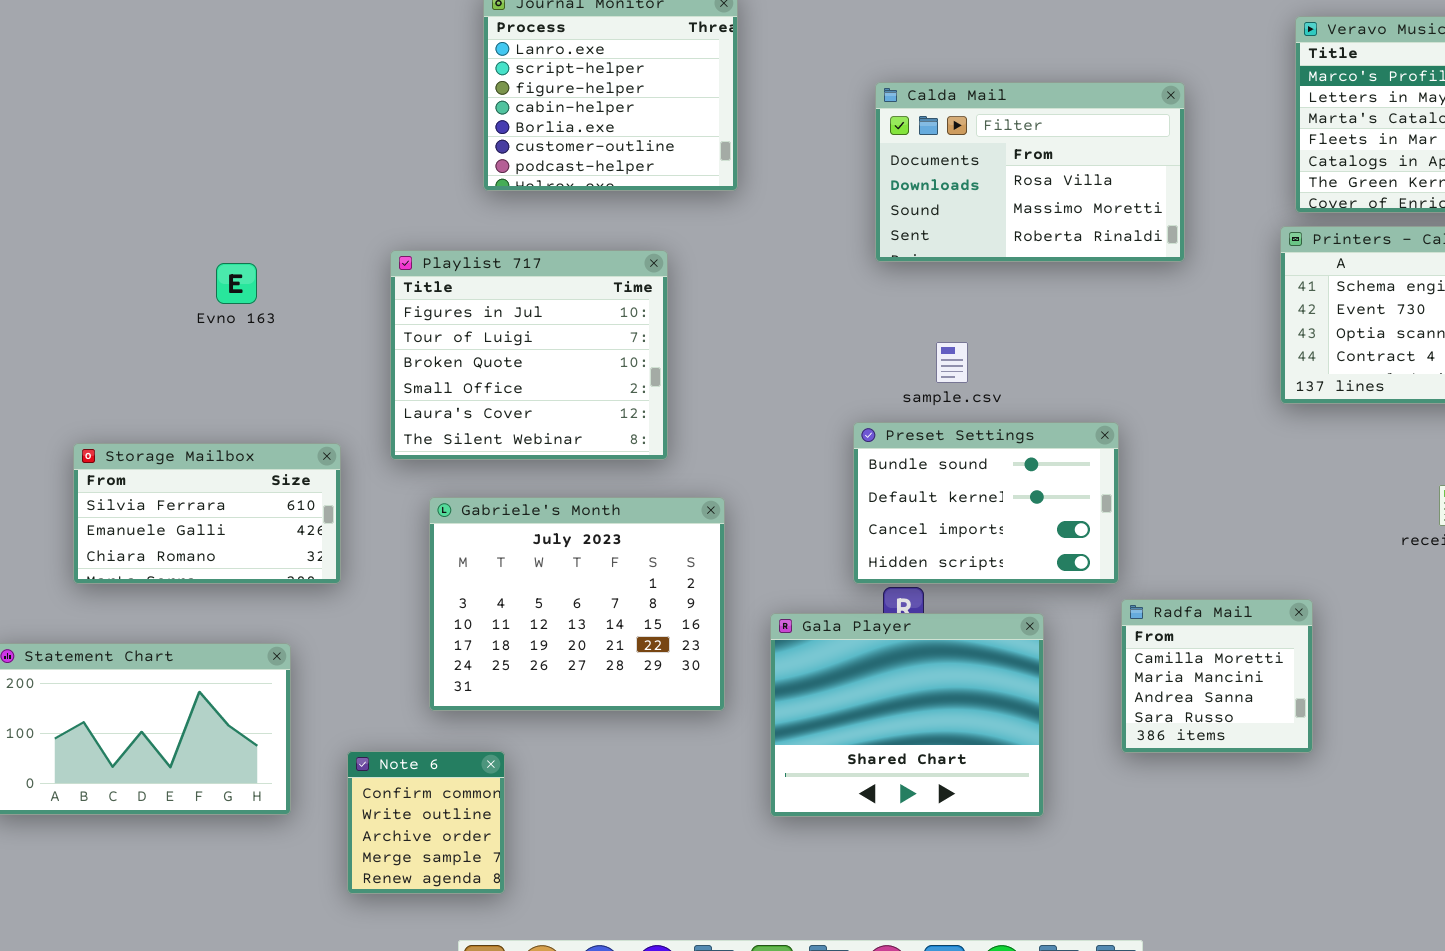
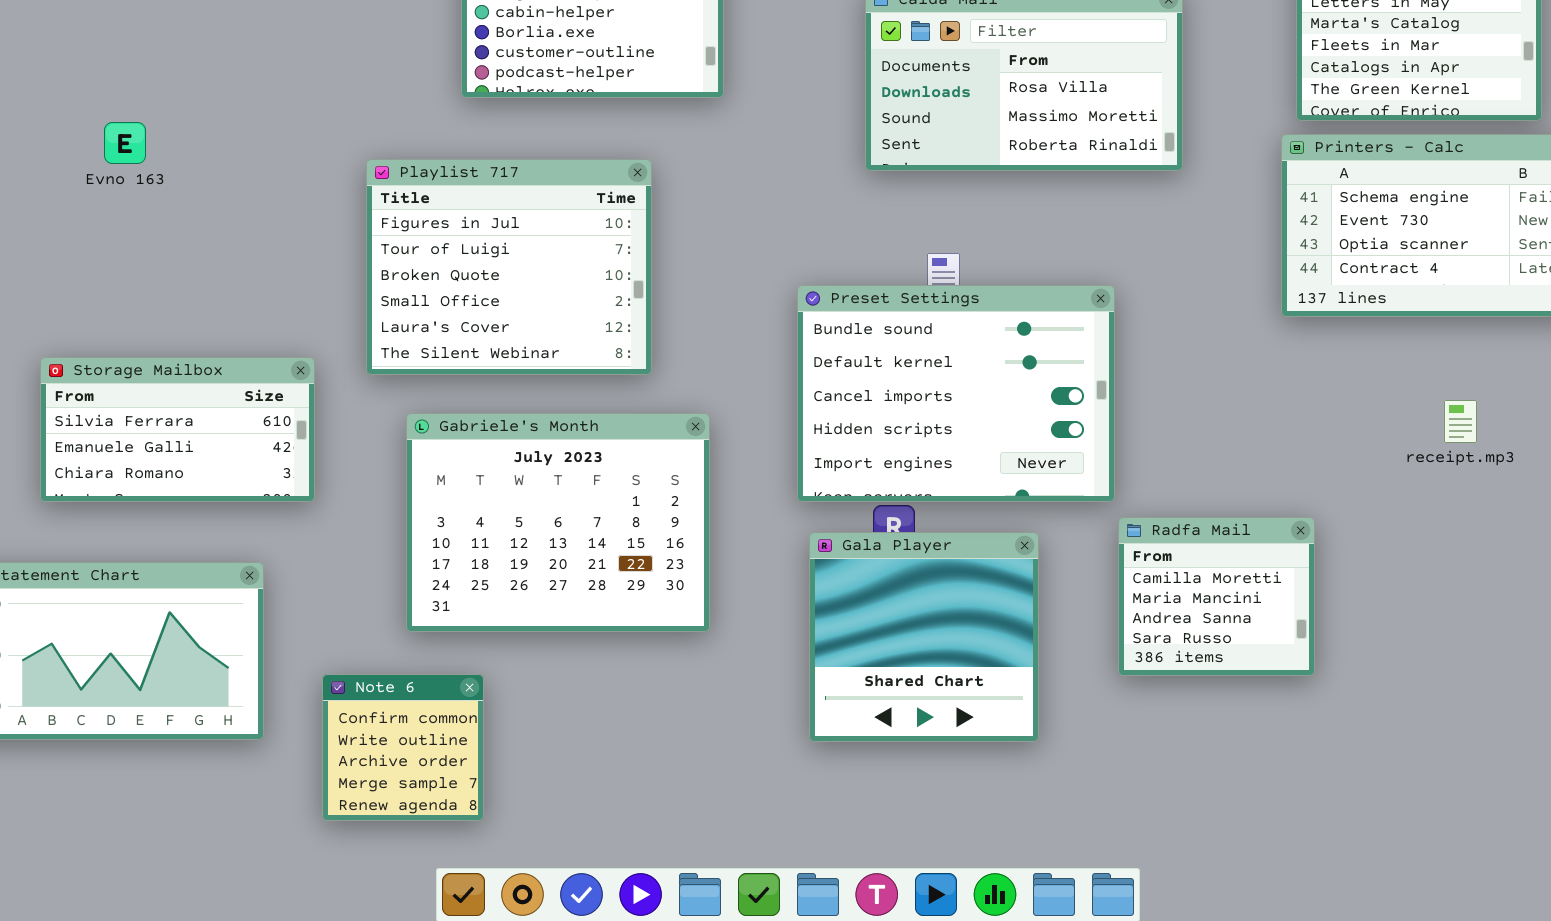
Evno 163: [216,263,257,304] -> [104,122,146,164], moved
Preset Settings: [853,422,1119,584] -> [797,285,1115,502], resized
Gala Player: [770,613,1044,817] -> [809,532,1039,742], resized

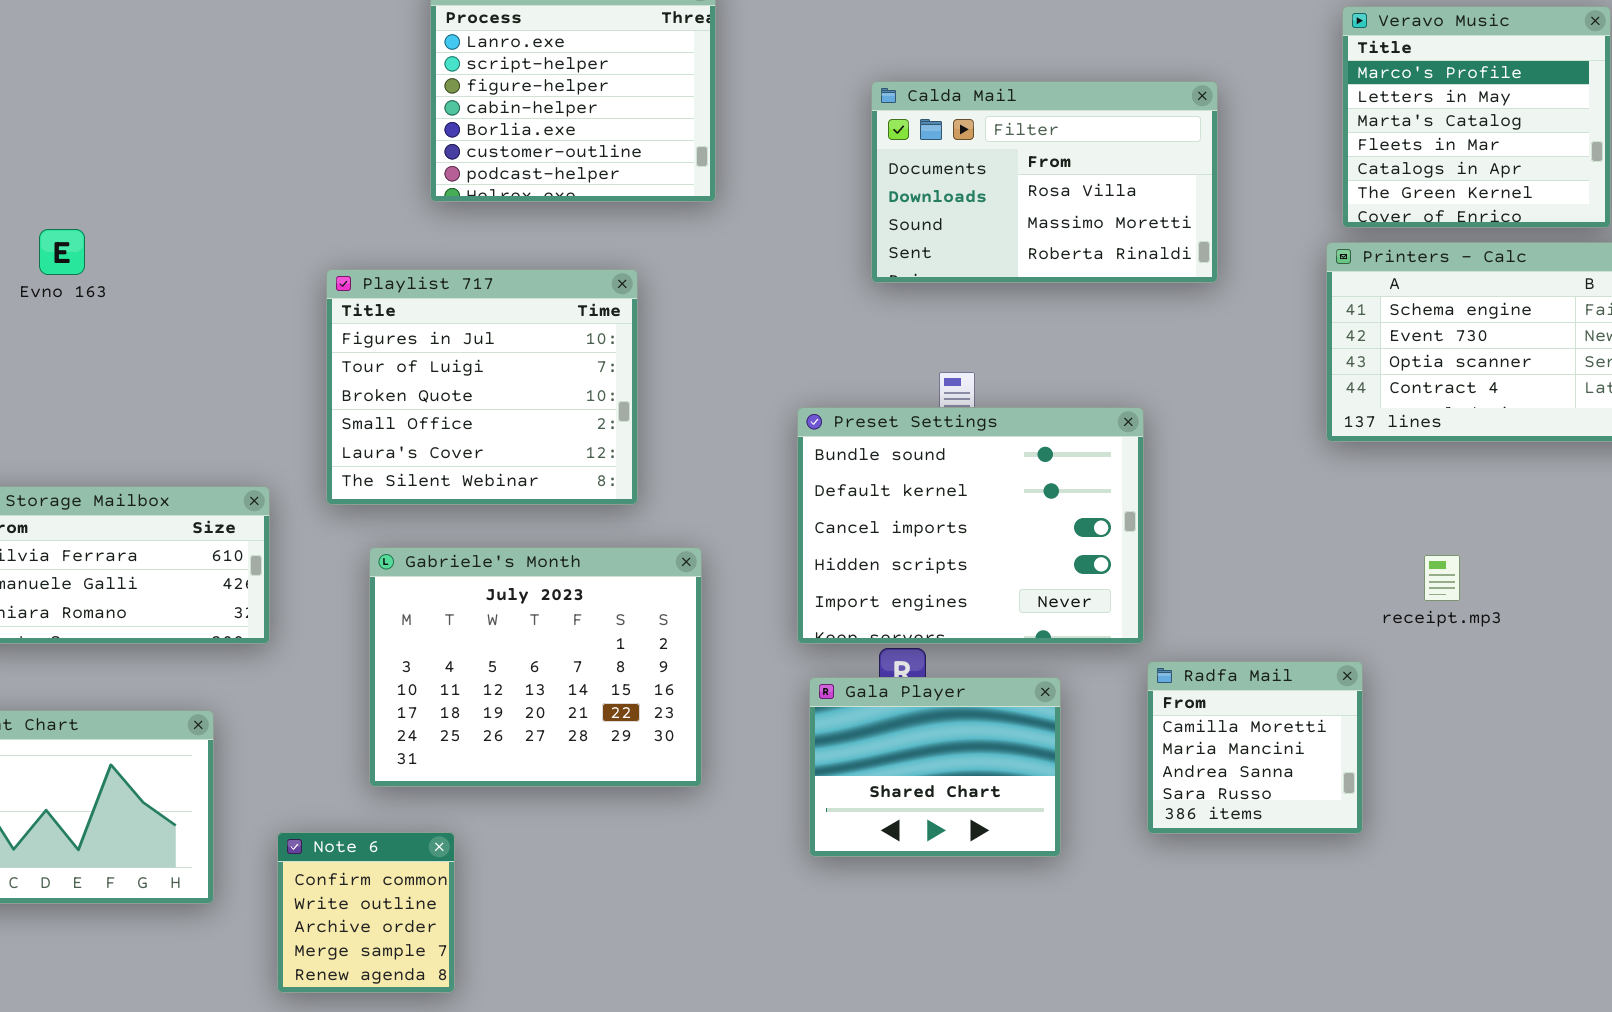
receipt.mp3: [1444,400,1477,443] -> [1424,555,1460,601], moved
Gala Player: [809,532,1039,742] -> [809,677,1061,857], resized

